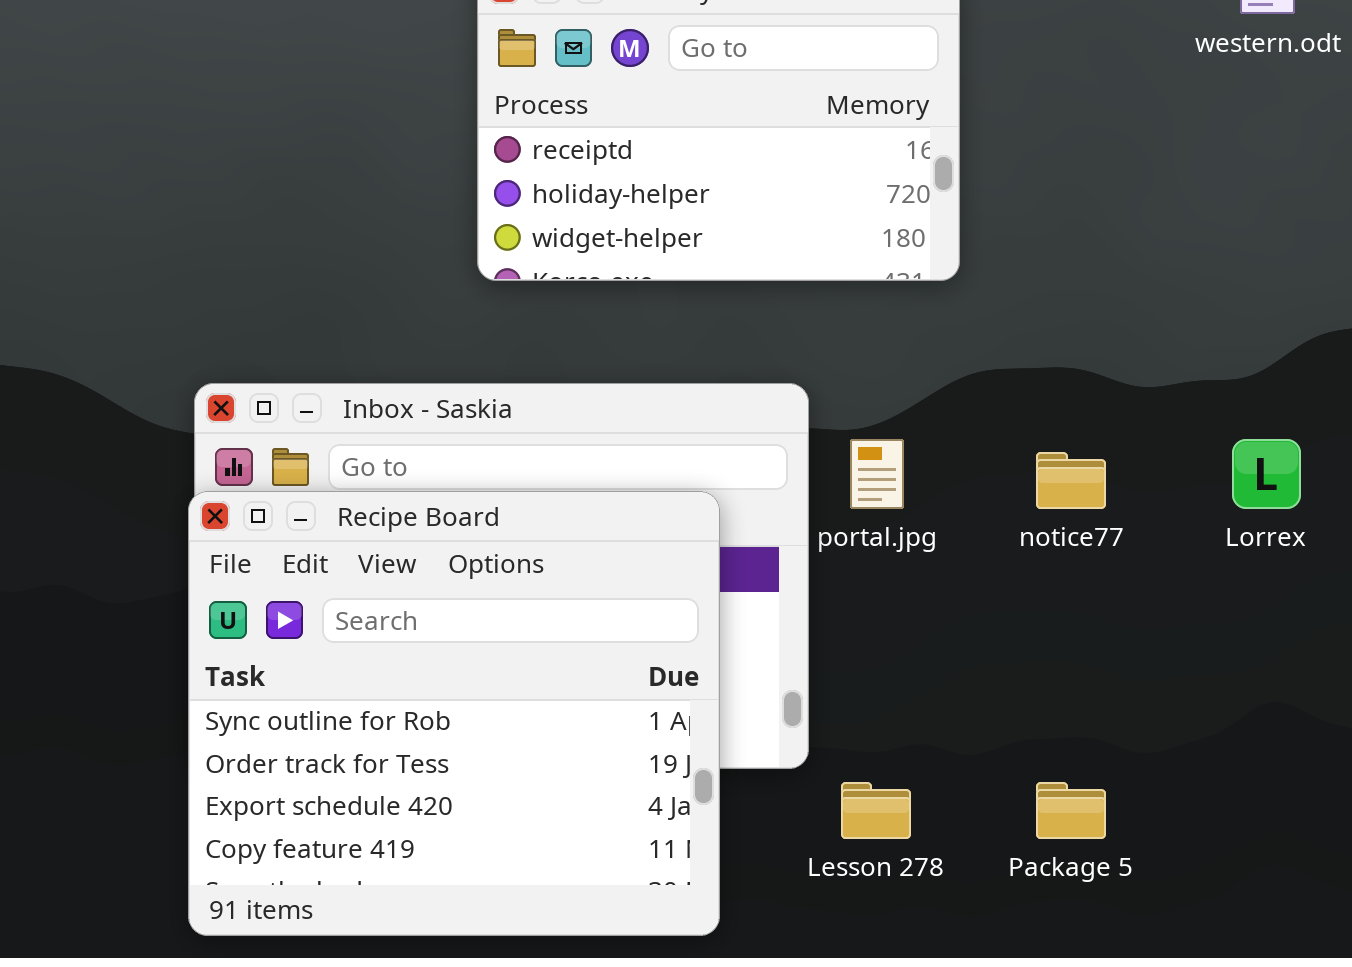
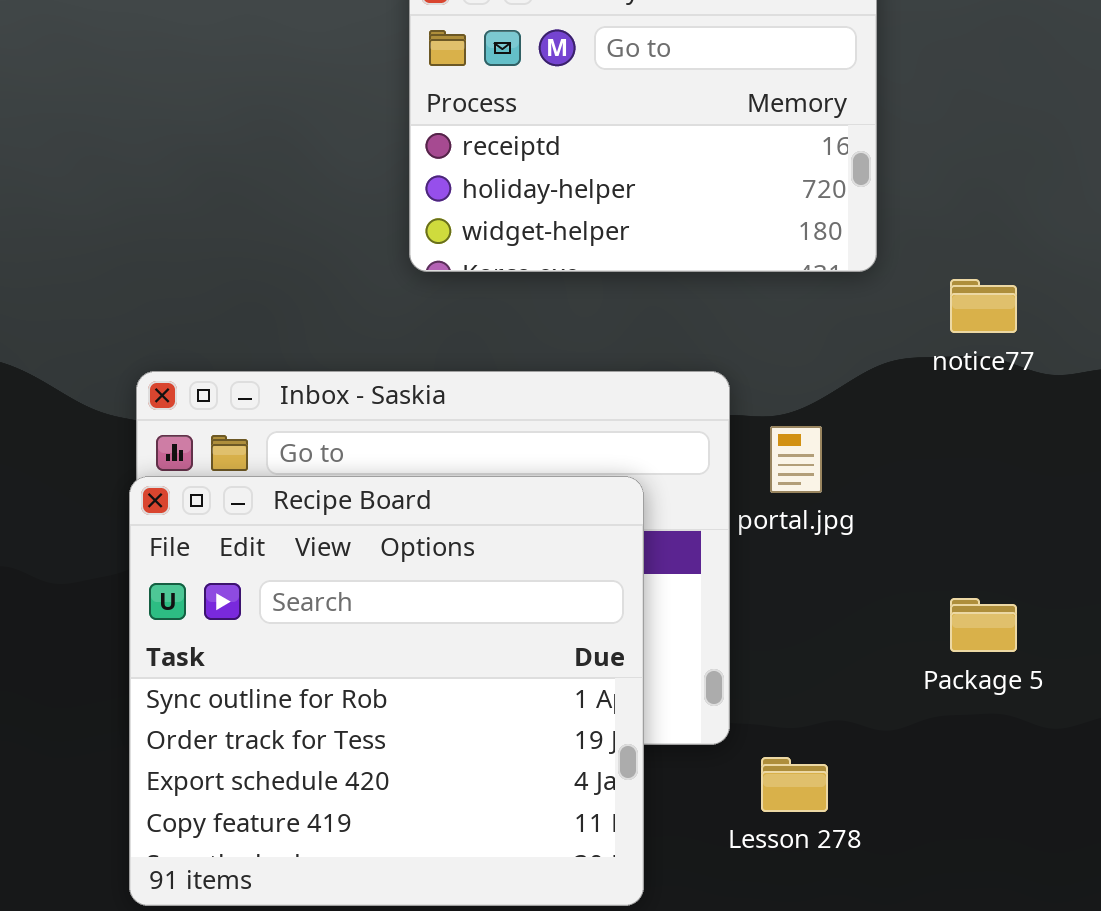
notice77: [1036,452,1106,509] -> [950,279,1017,333], moved
Package 5: [1036,782,1106,839] -> [950,598,1017,652], moved

